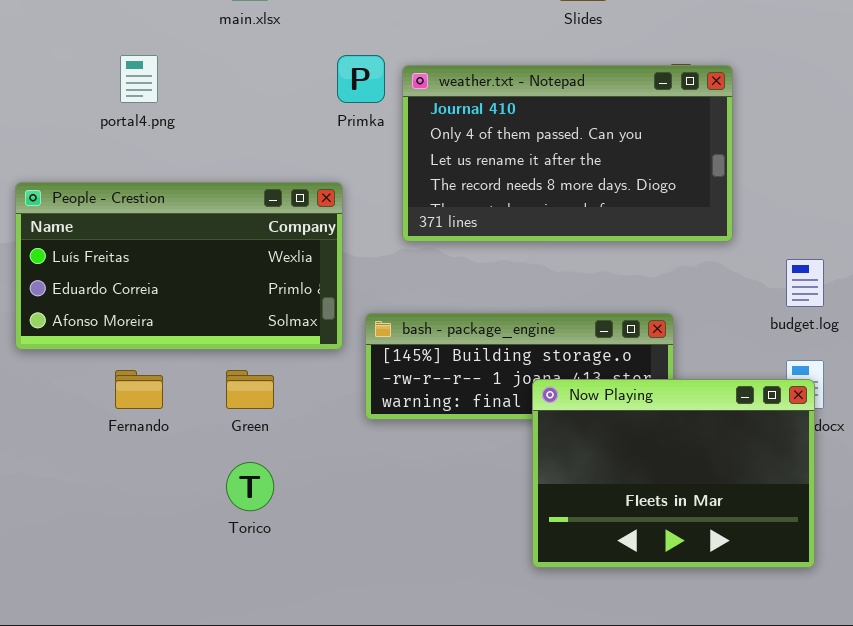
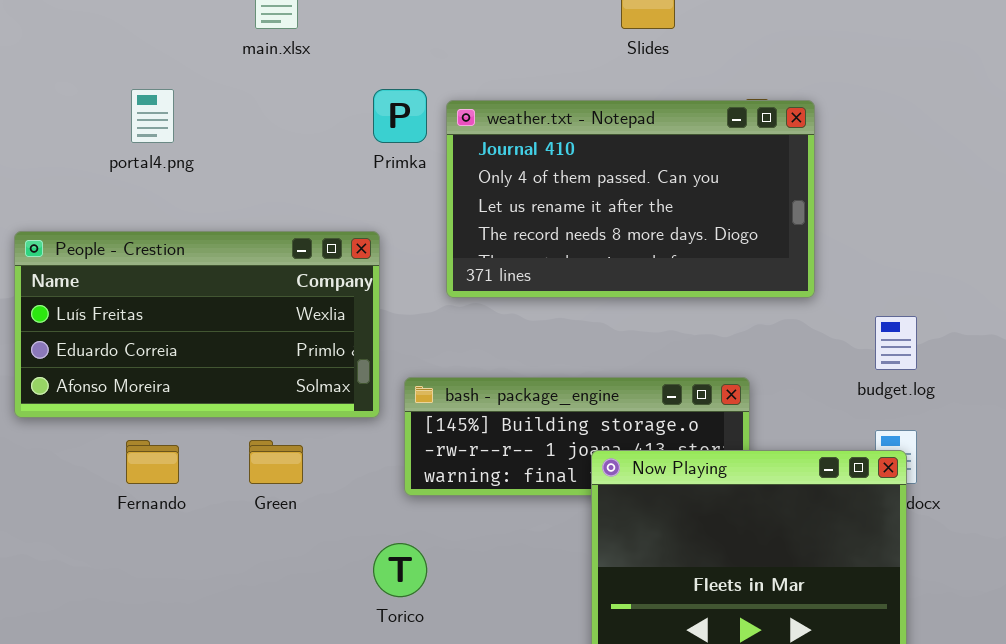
Torico: [226,462,274,511] -> [373,543,427,597], moved

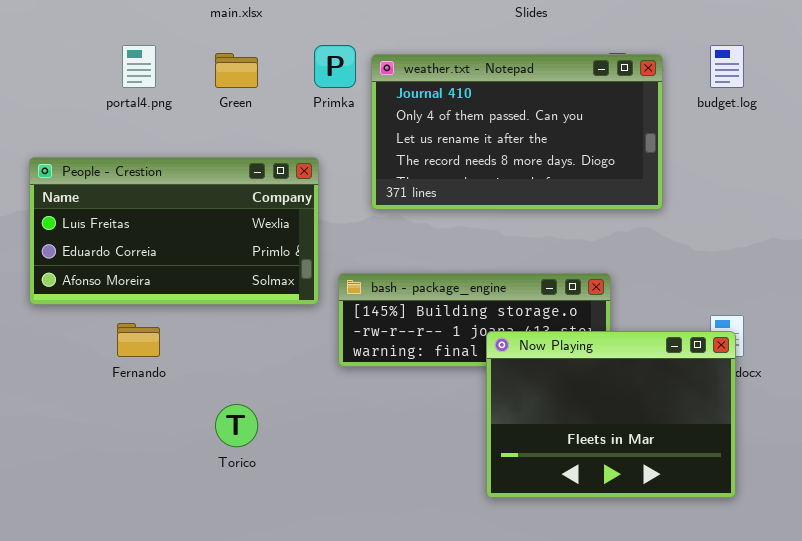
budget.log: [875,316,917,370] -> [710,45,744,88], moved
Green: [249,440,303,484] -> [215,53,258,88], moved
Torico: [373,543,427,597] -> [215,404,258,447], moved

